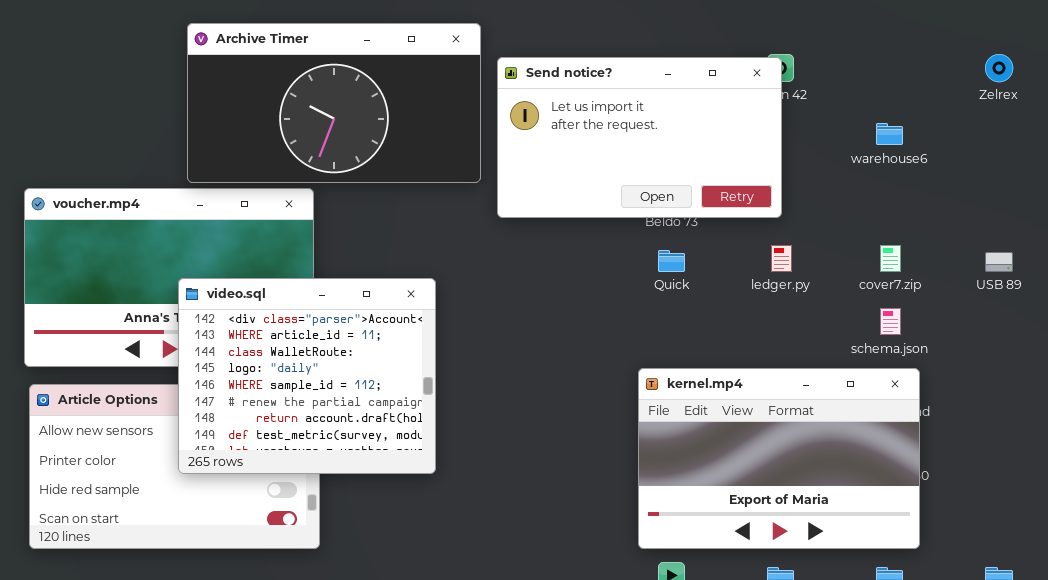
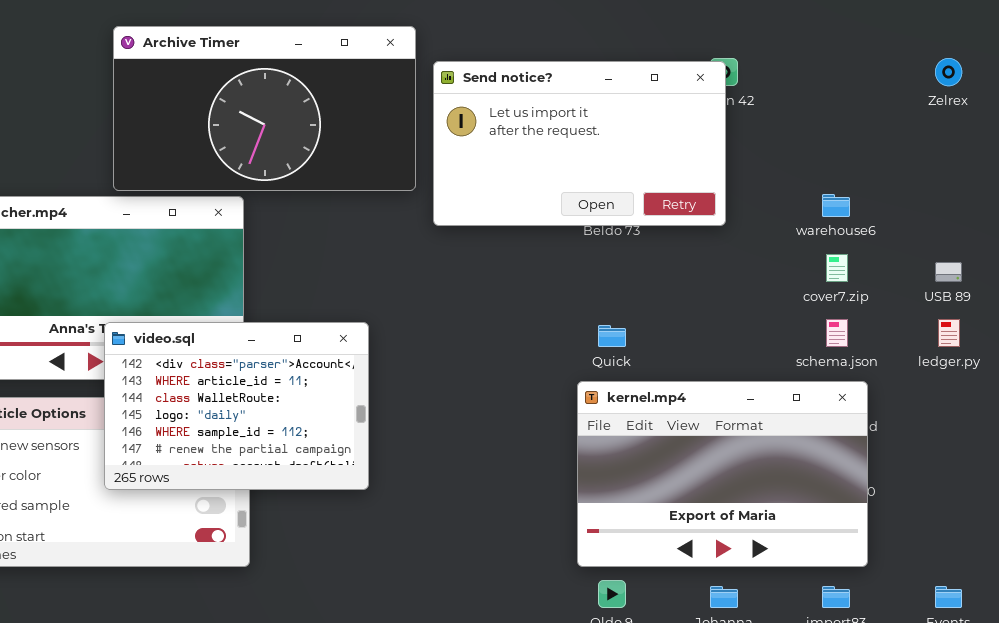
warehouse6: [876,123,903,145] -> [822,194,850,217], moved
ledger.py: [771,245,792,272] -> [938,319,960,347], moved
Quick: [658,250,685,272] -> [598,325,626,347], moved
video.sql: [178,278,436,474] -> [104,322,369,490], resized

